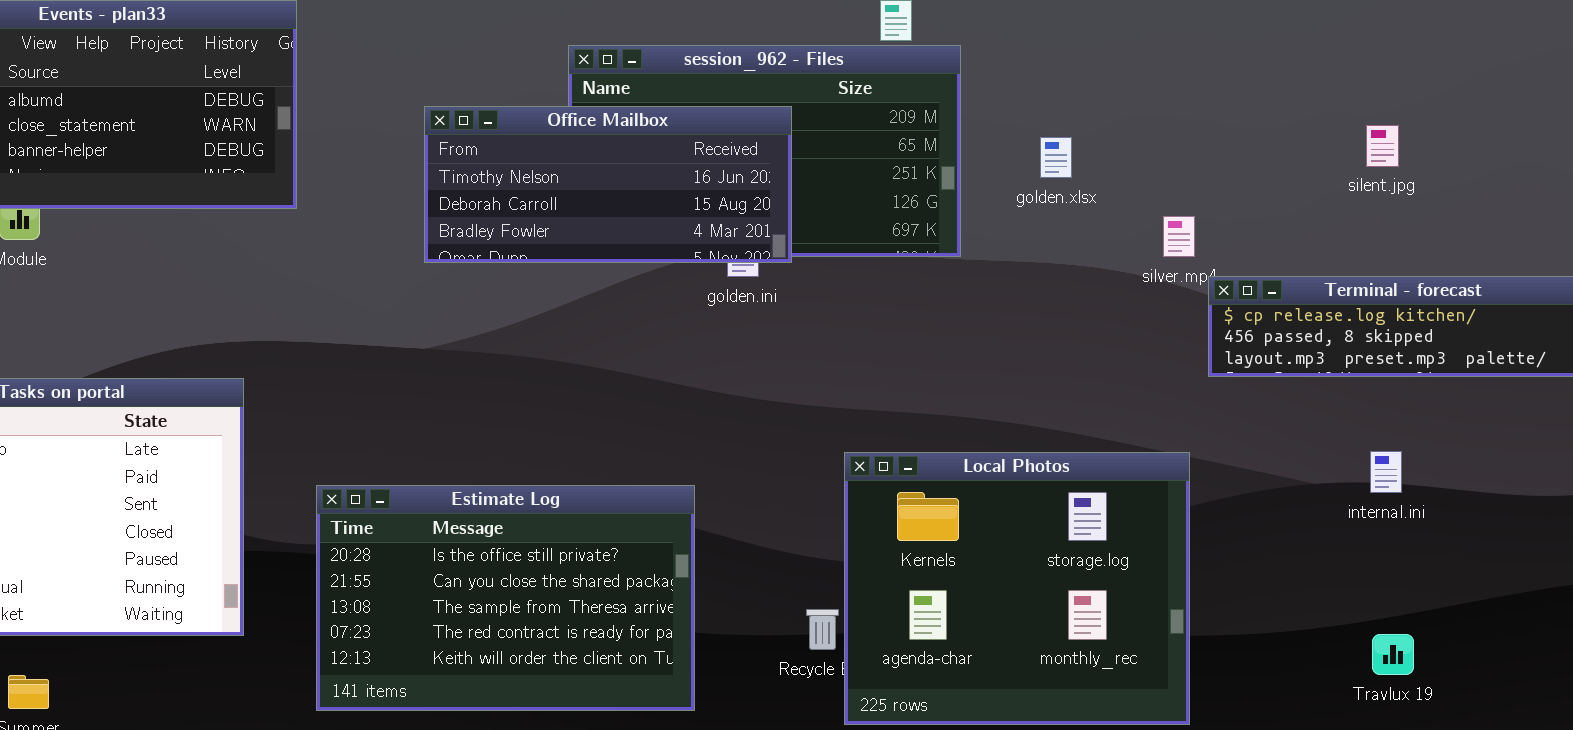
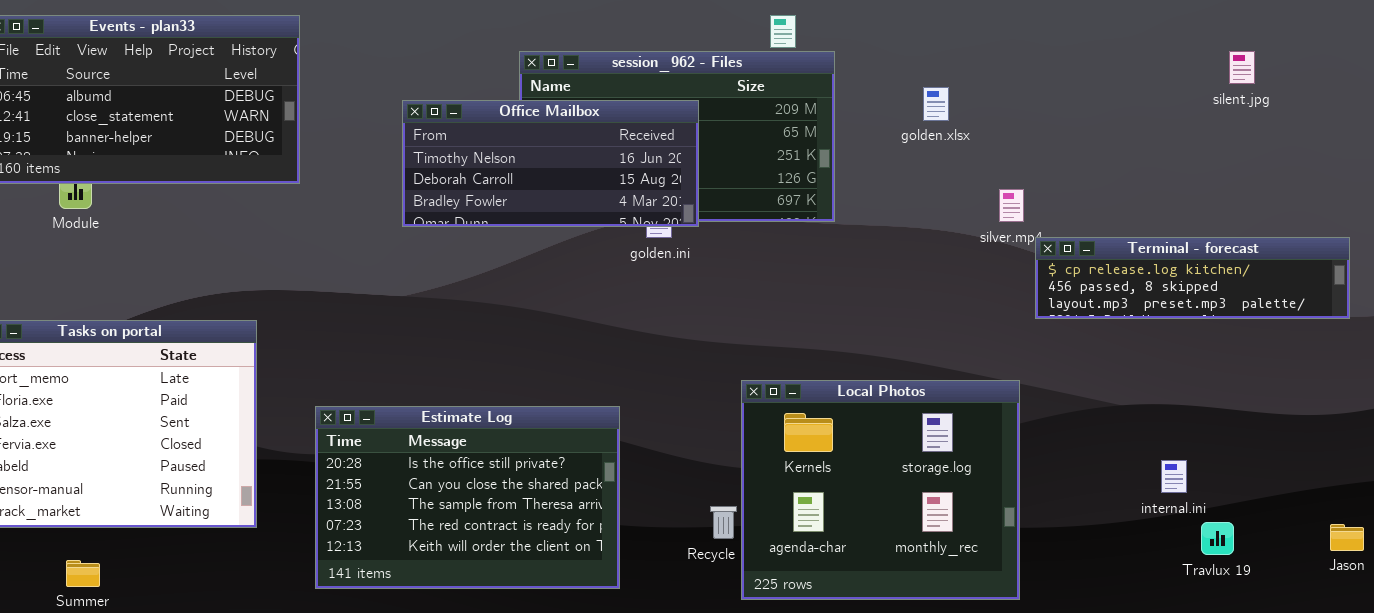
silent.jpg: [1366,125,1399,167] -> [1229,51,1255,84], moved
golden.xlsx: [1040,137,1072,178] -> [923,87,949,121], moved
internal.ini: [1370,451,1402,493] -> [1161,460,1187,493], moved
Travlux 19: [1372,634,1414,675] -> [1201,522,1234,555], moved

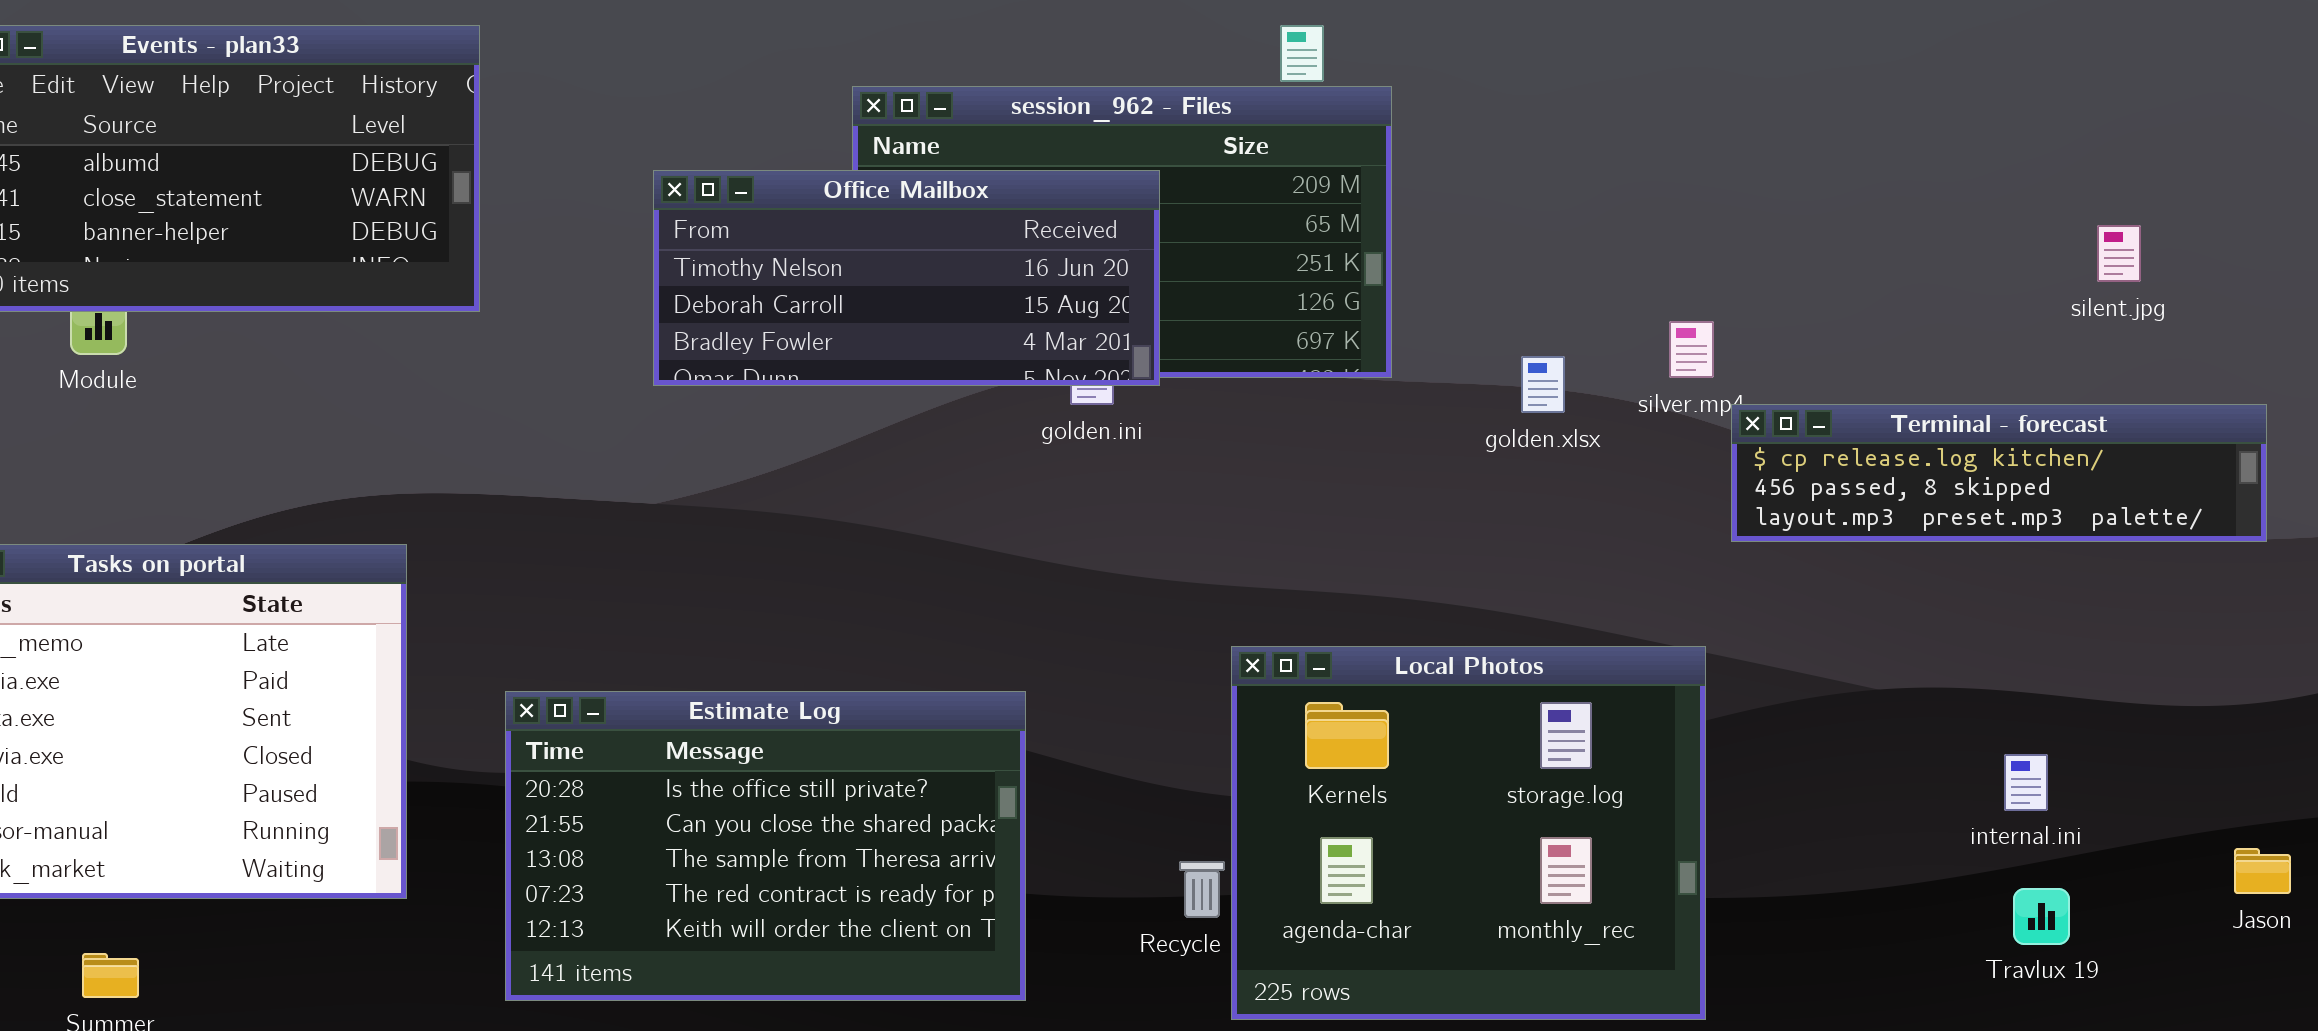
silent.jpg: [1229,51,1255,84] -> [2097,225,2141,282], moved
golden.xlsx: [923,87,949,121] -> [1521,356,1565,413], moved
internal.ini: [1161,460,1187,493] -> [2004,754,2048,811], moved
Jason: [1330,524,1364,551] -> [2234,848,2291,894], moved

